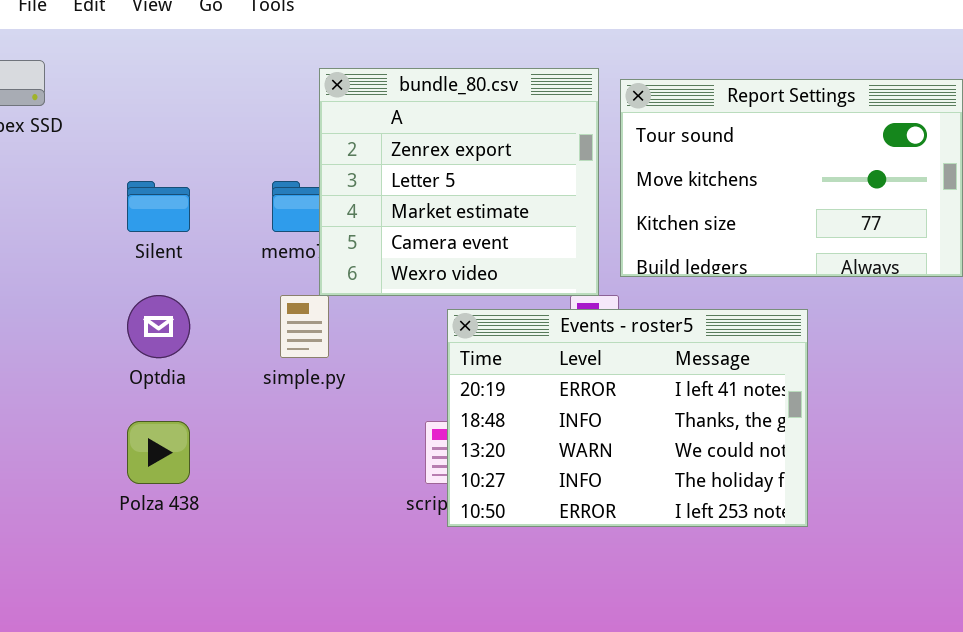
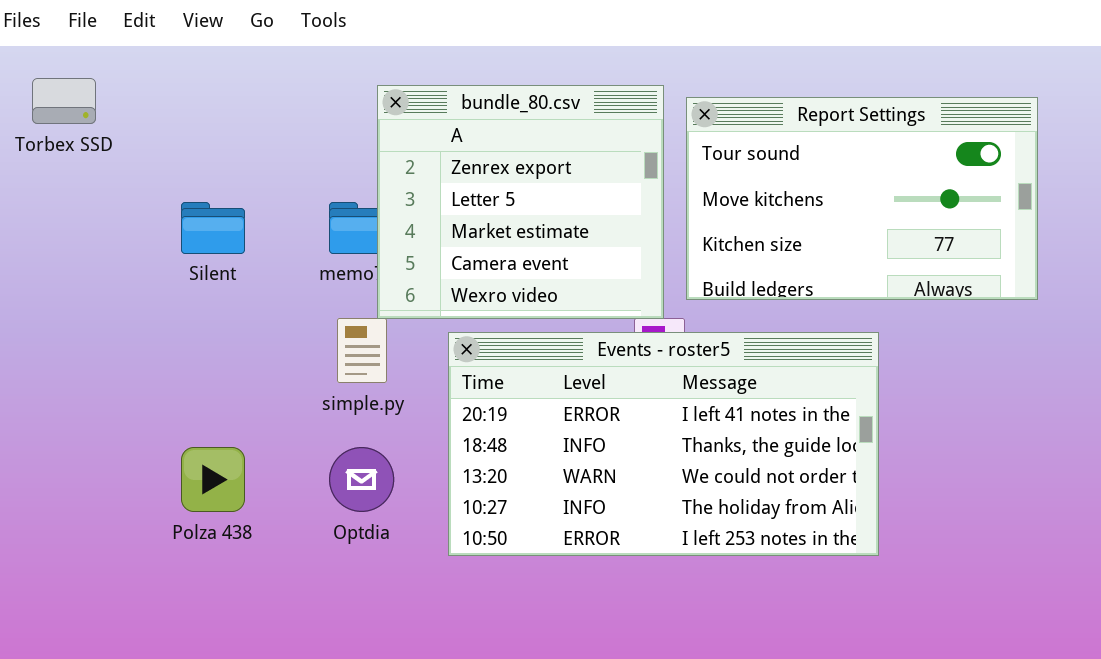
Optdia: [127,295,190,358] -> [329,447,394,512], moved
Events - roster5: [447,309,808,527] -> [448,332,879,556], resized

